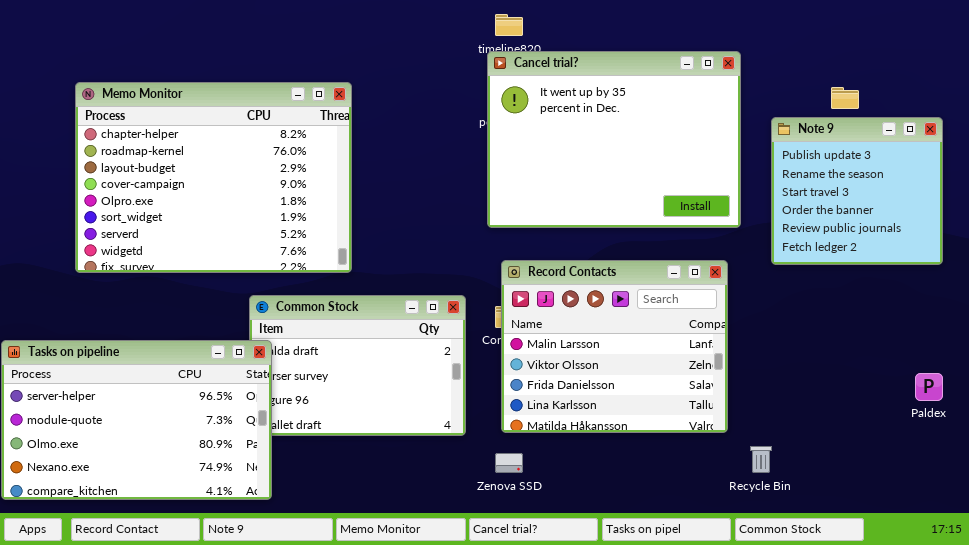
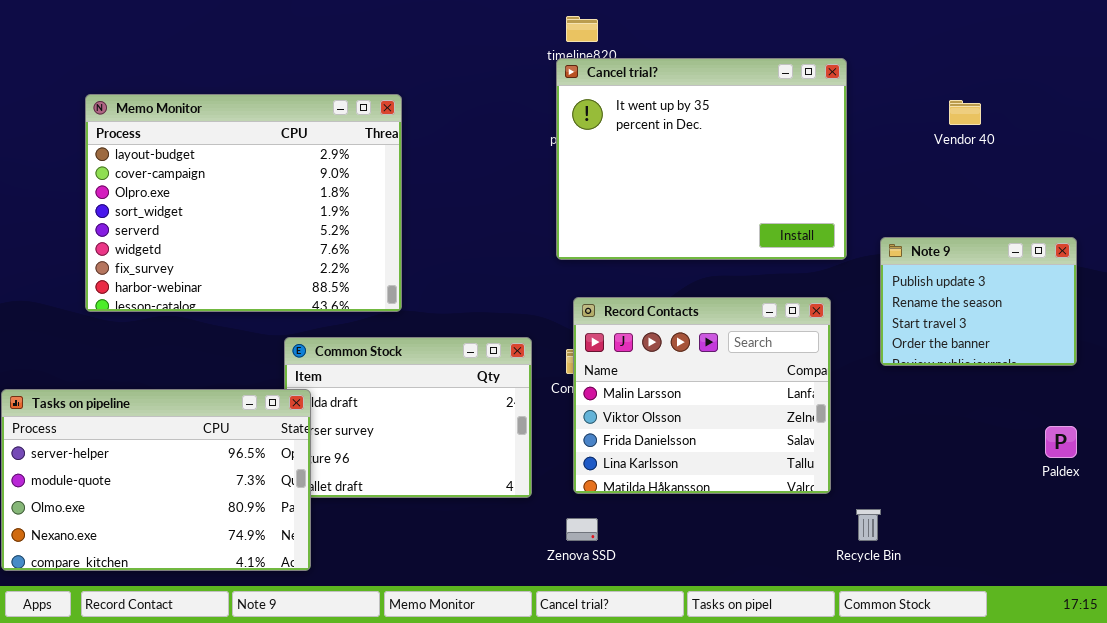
Memo Monitor: [75,82,352,273] -> [85,94,402,312], scrolled down 2 rows
Note 9: [771,117,943,265] -> [880,237,1077,366], moved, resized

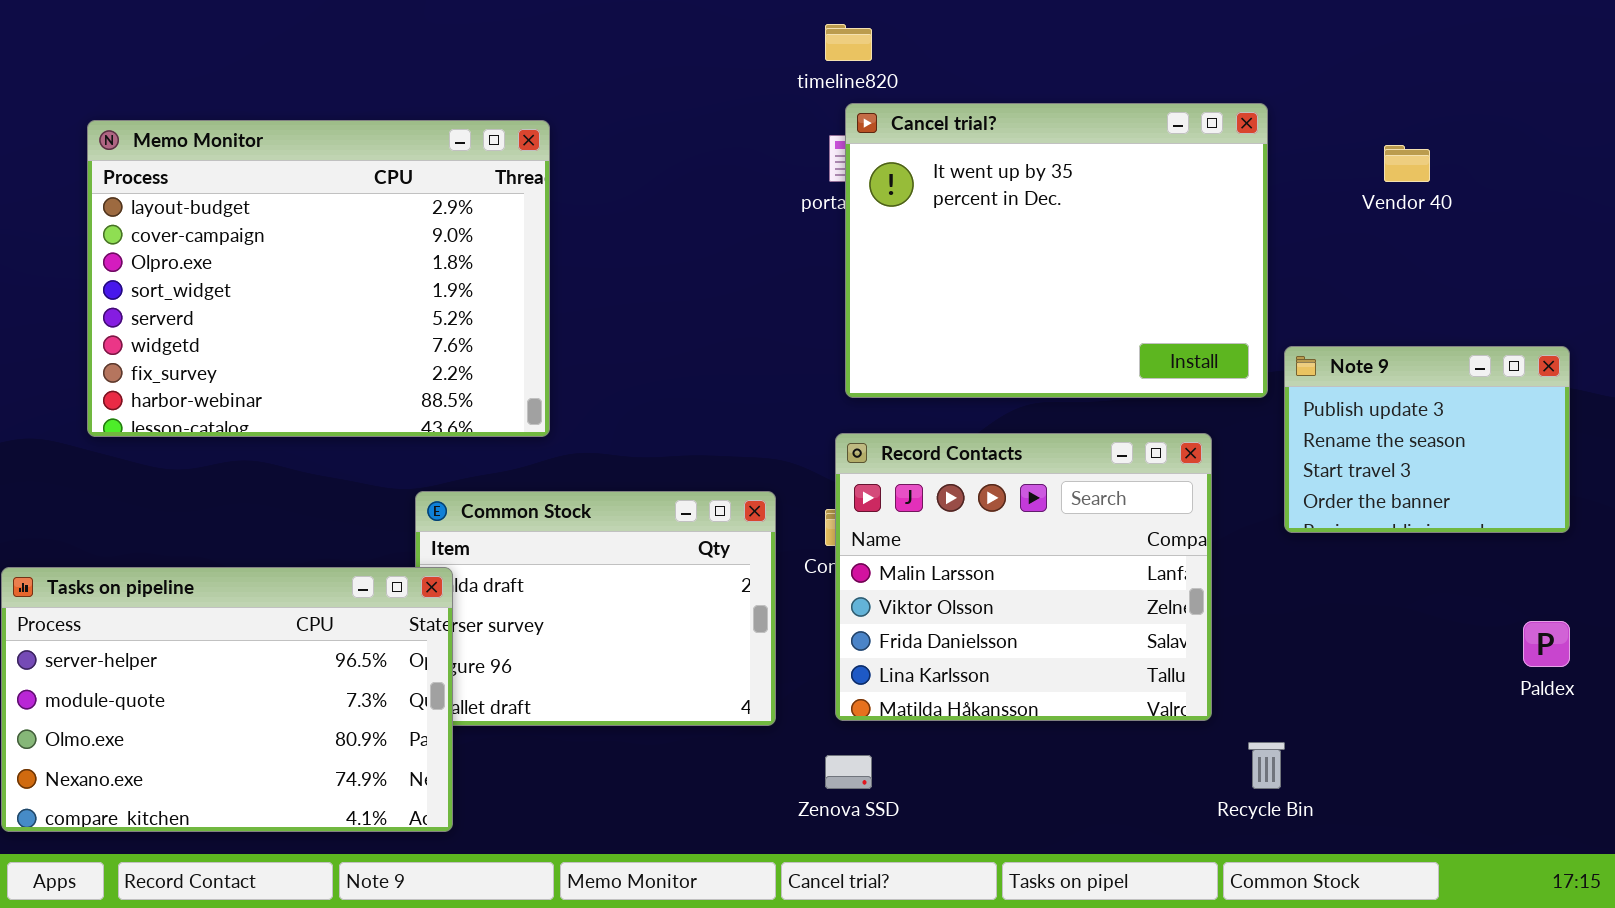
Cancel trial?: [556,58,847,260] -> [845,103,1268,398], moved
Memo Monitor: [85,94,402,312] -> [87,120,550,437], moved

